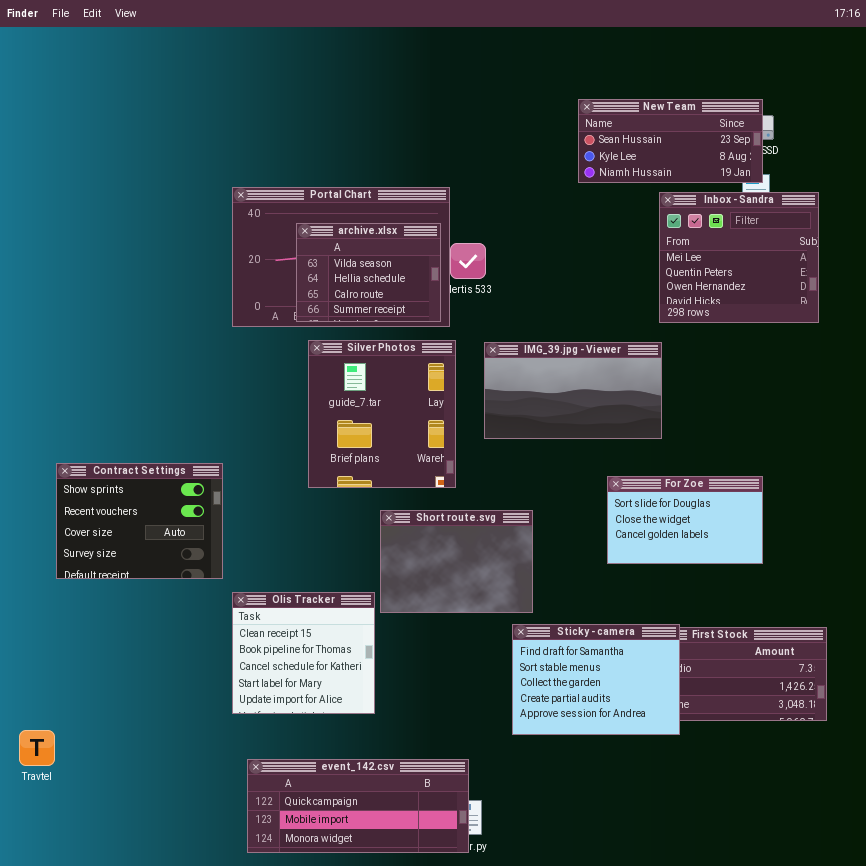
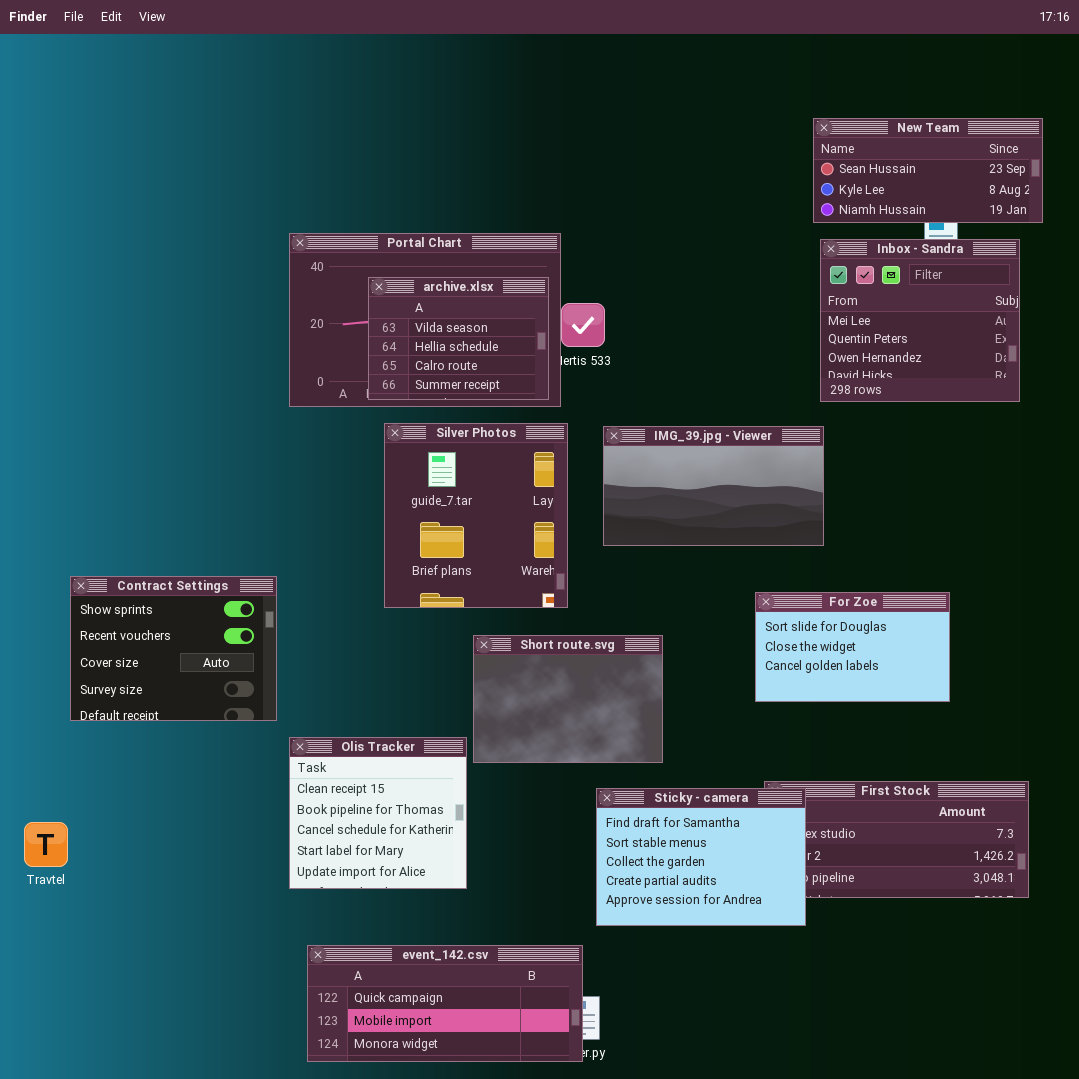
New Team: [578,99,763,183] -> [813,118,1043,223], moved
Sticky - camera: [512,624,680,735] -> [596,788,806,926], moved
Travtel: [19,730,55,766] -> [24,822,68,867], moved

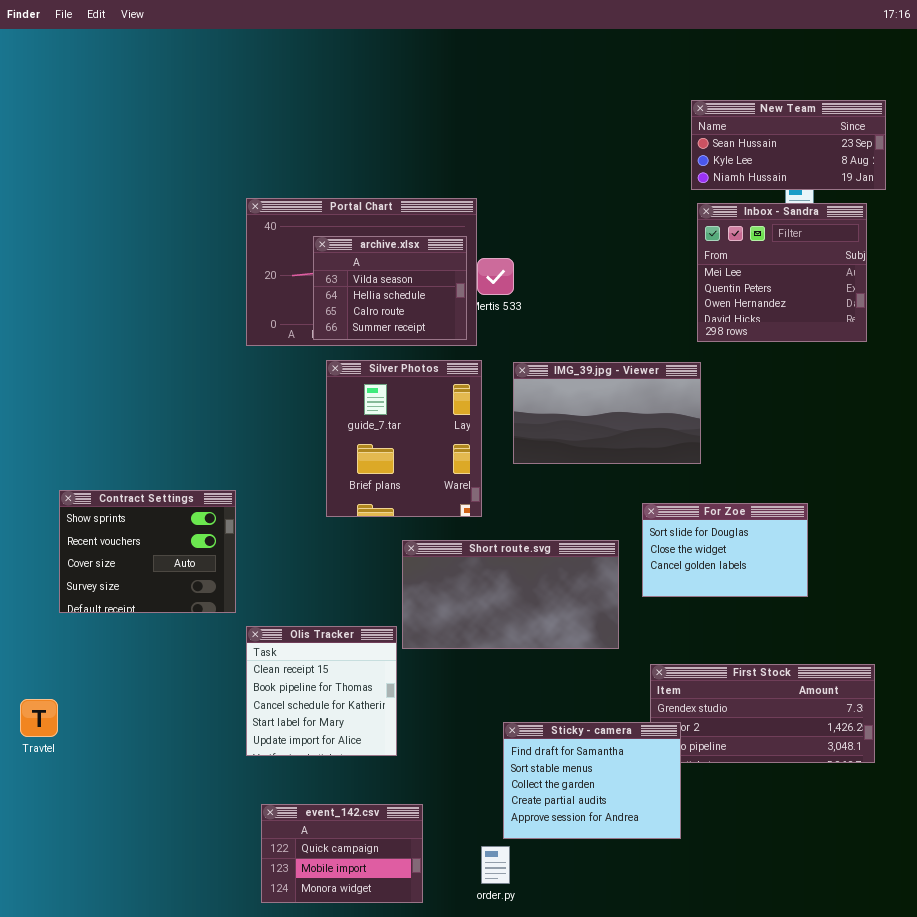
Short route.svg: [473,635,663,763] -> [402,540,619,649], resized
Sticky - camera: [596,788,806,926] -> [503,722,681,839], moved
event_142.csv: [307,945,583,1062] -> [261,804,423,903], resized

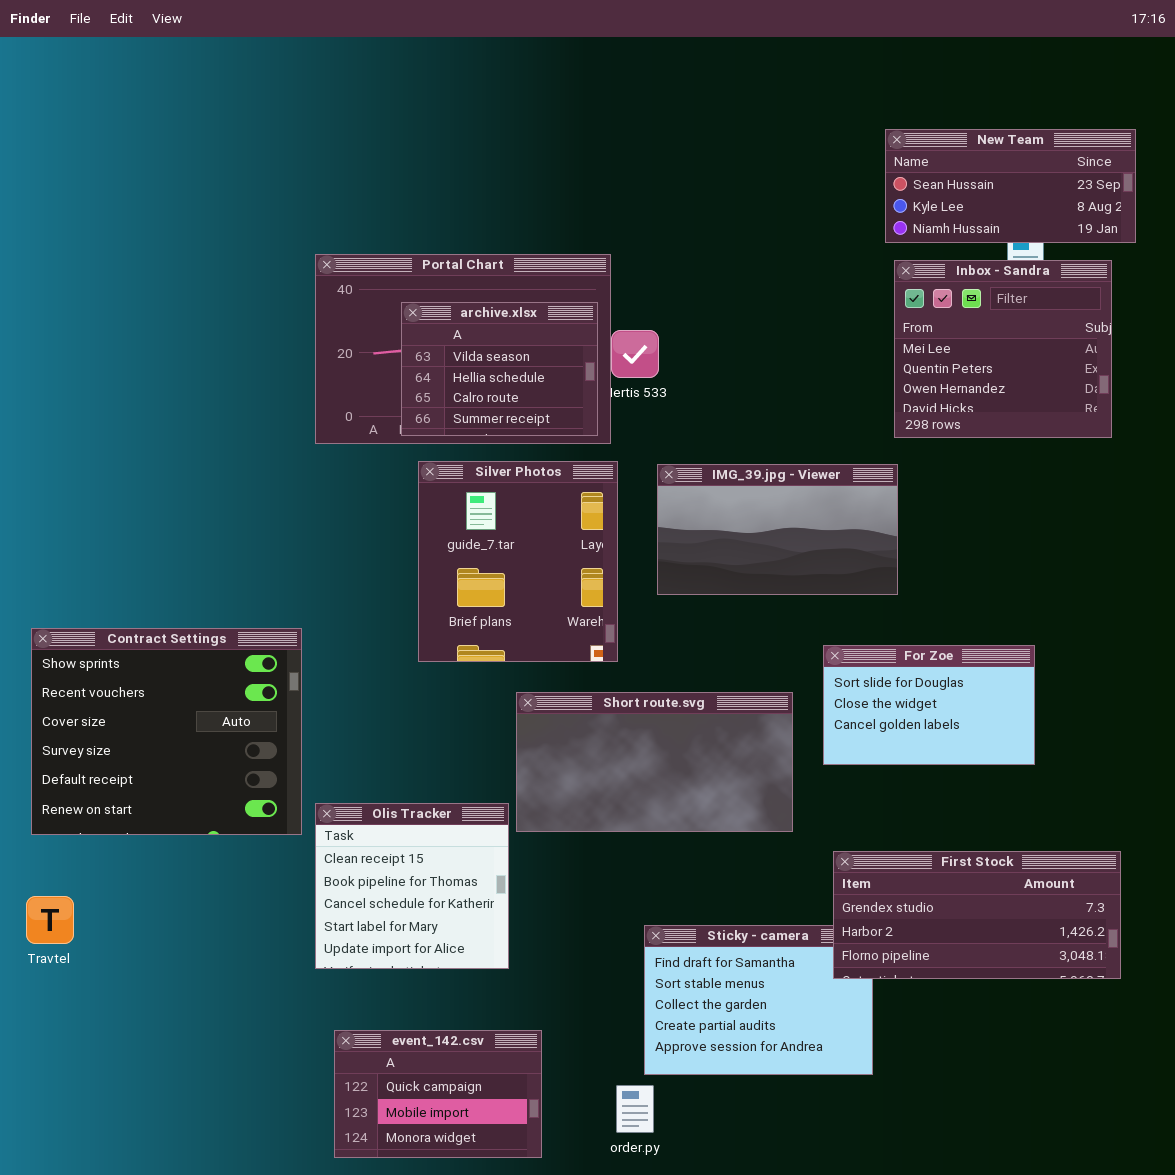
Contract Settings: [59,490,236,613] -> [31,628,302,835], resized
First Stock: [650,664,875,763] -> [833,851,1121,979], raised

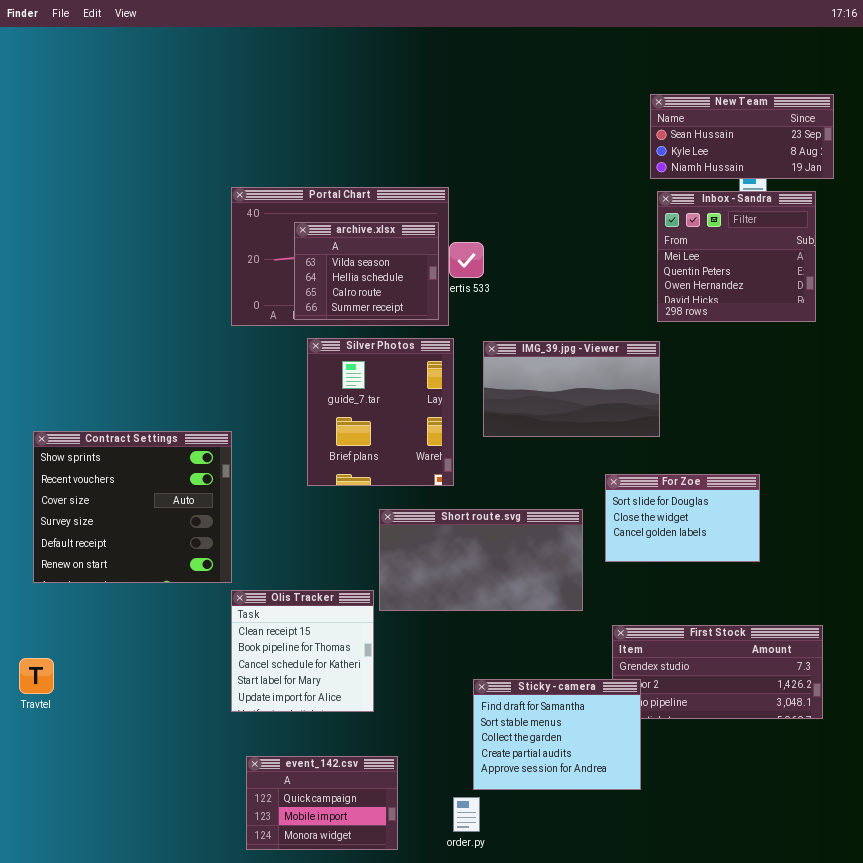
Contract Settings: [31,628,302,835] -> [33,431,232,583], moved
Sticky - camera: [644,925,873,1075] -> [473,679,641,790], raised

